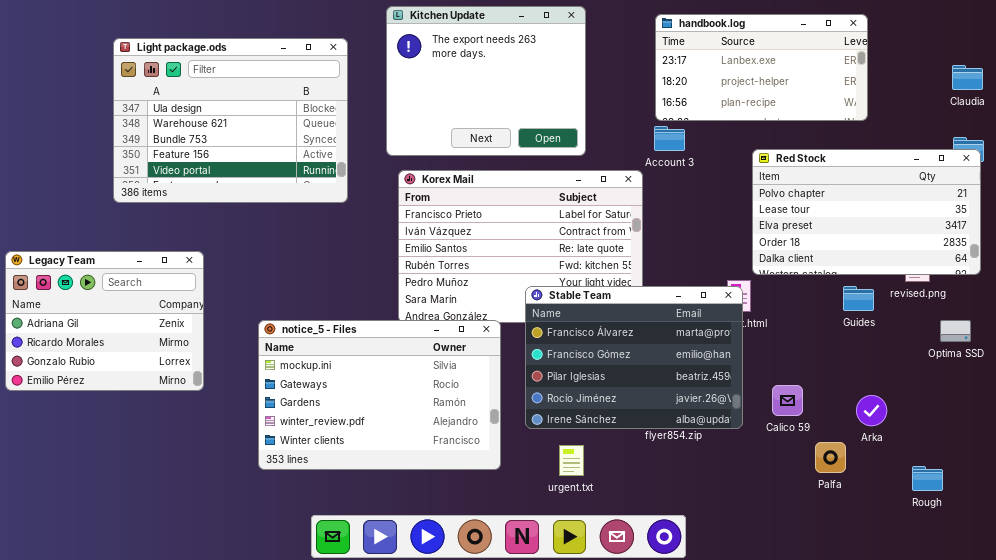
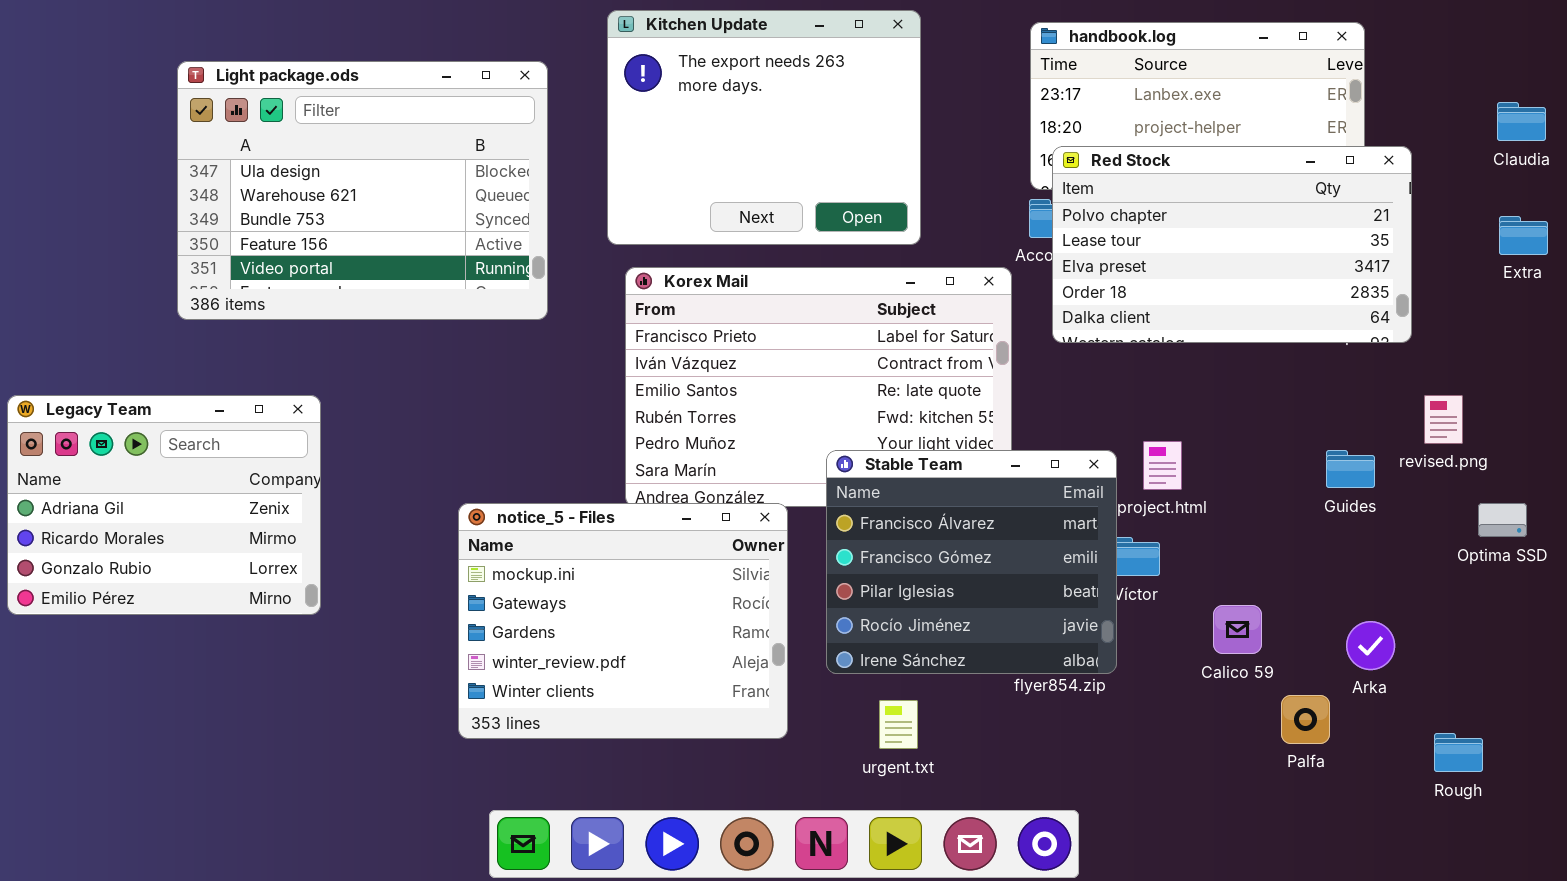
Red Stock: [752,149,981,275] -> [1052,146,1412,343], moved
Stable Team: [525,286,743,429] -> [826,450,1117,674], resized
notice_5 - Files: [258,320,501,470] -> [458,503,788,739], resized

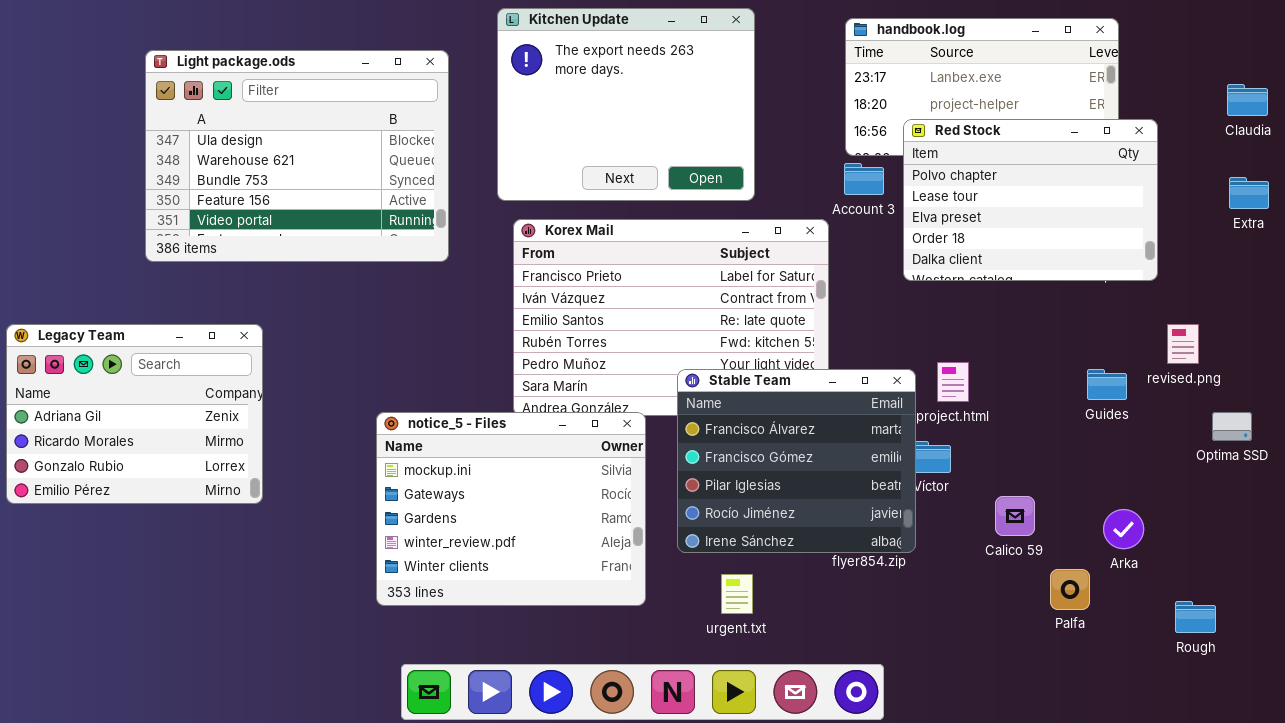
Red Stock: [1052,146,1412,343] -> [903,119,1158,281], resized

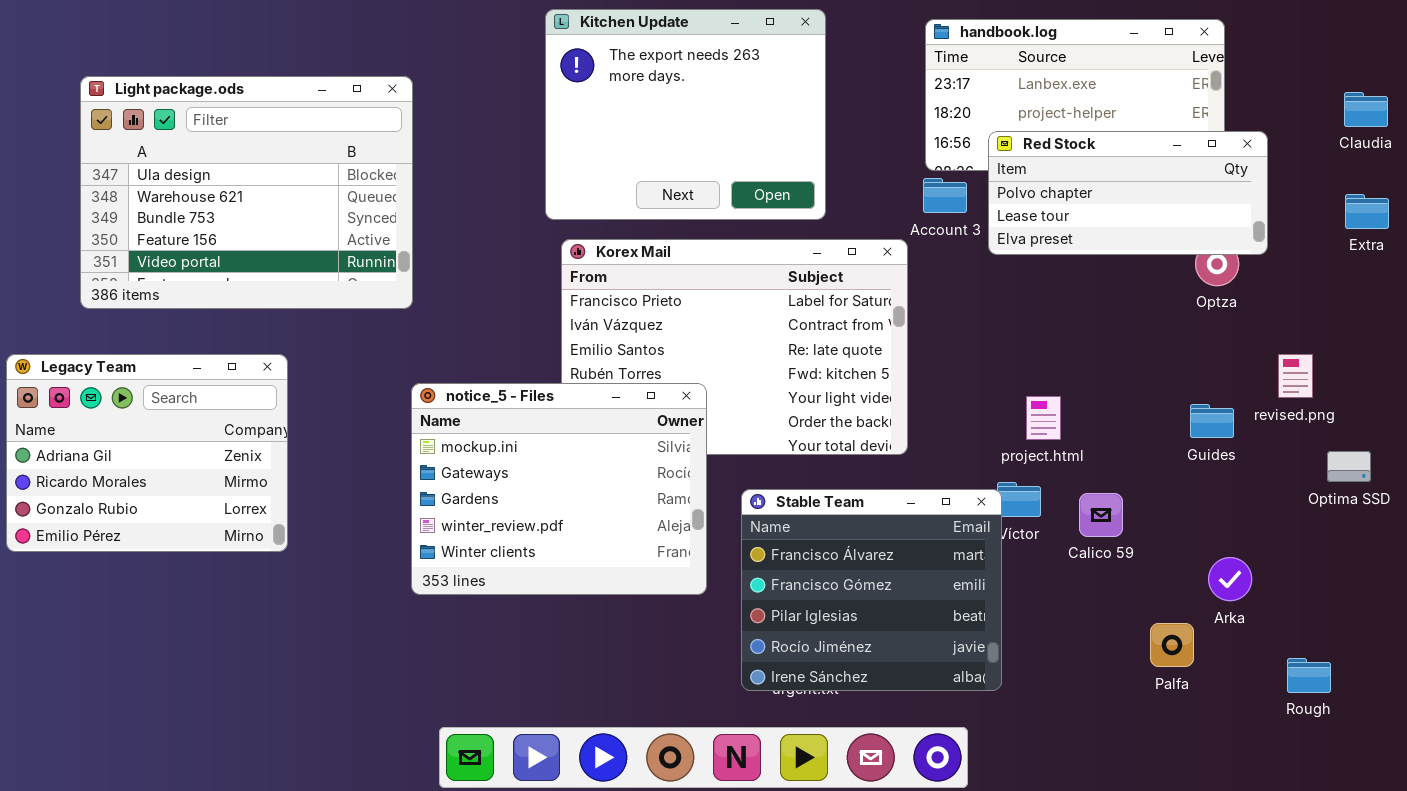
Light package.ods: [145,50,449,262] -> [80,76,413,309], moved
Red Stock: [903,119,1158,281] -> [988,131,1268,255], resized
Stable Team: [677,369,916,553] -> [741,489,1002,691], moved
notice_5 - Files: [376,412,646,606] -> [411,383,707,595], moved
Calico 59: [995,496,1035,536] -> [1079,493,1123,537], moved

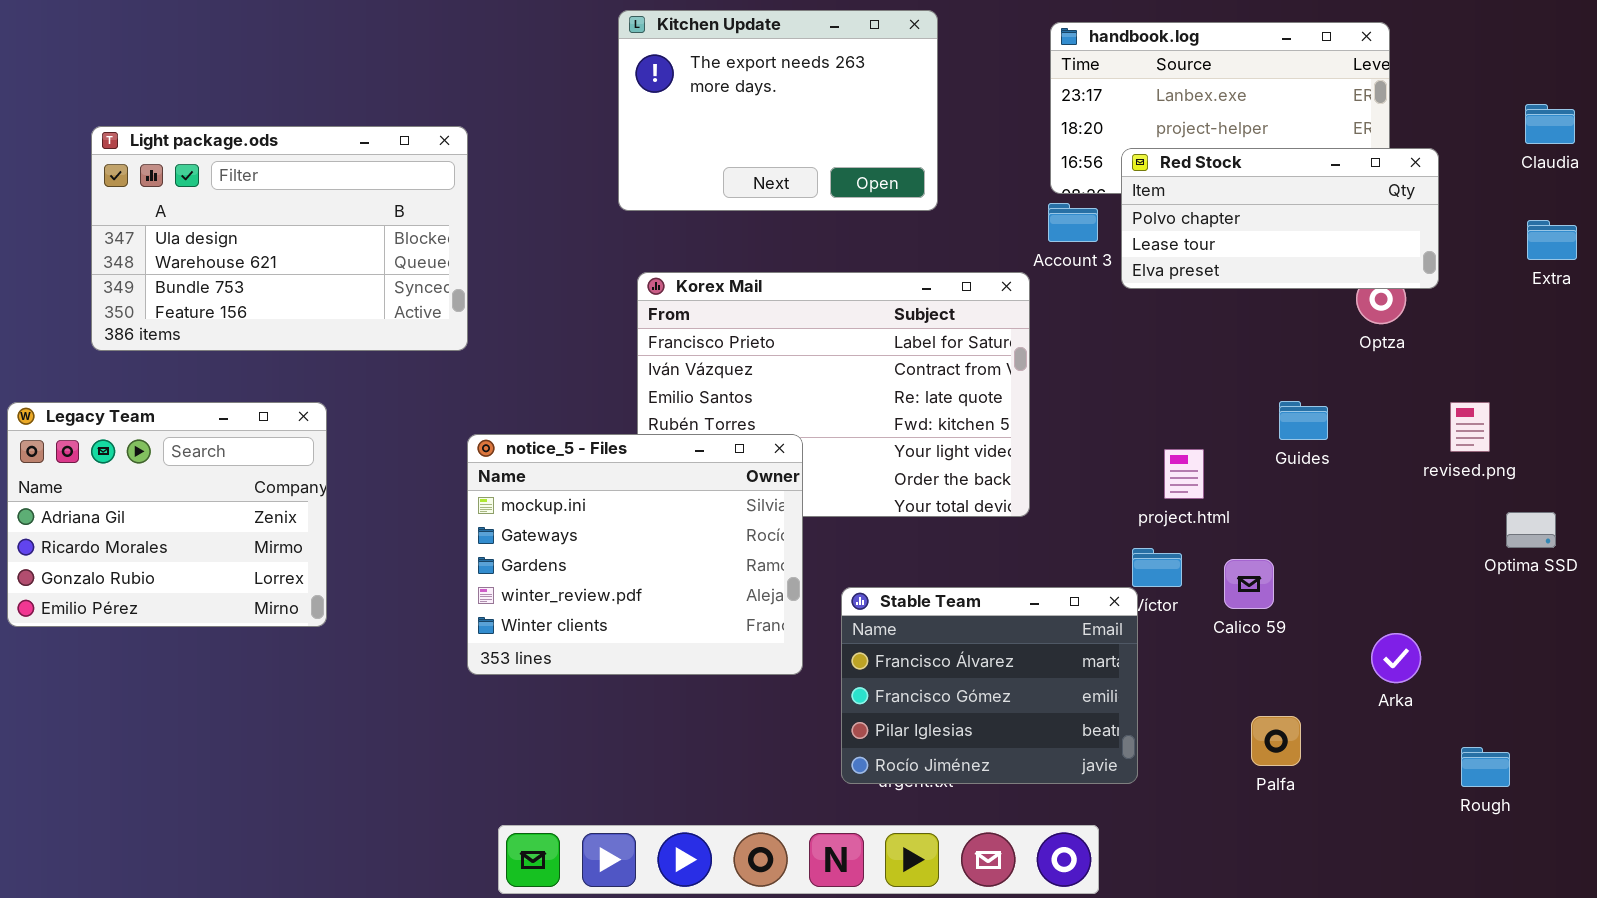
Kitchen Update: [545,9,826,220] -> [618,10,938,211], resized
Light package.ods: [80,76,413,309] -> [91,126,468,351], resized
Guides: [1190,404,1234,438] -> [1279,401,1328,440], moved
Stable Team: [741,489,1002,691] -> [841,587,1138,784], resized
Palfa: [1150,623,1194,667] -> [1251,716,1301,766], moved

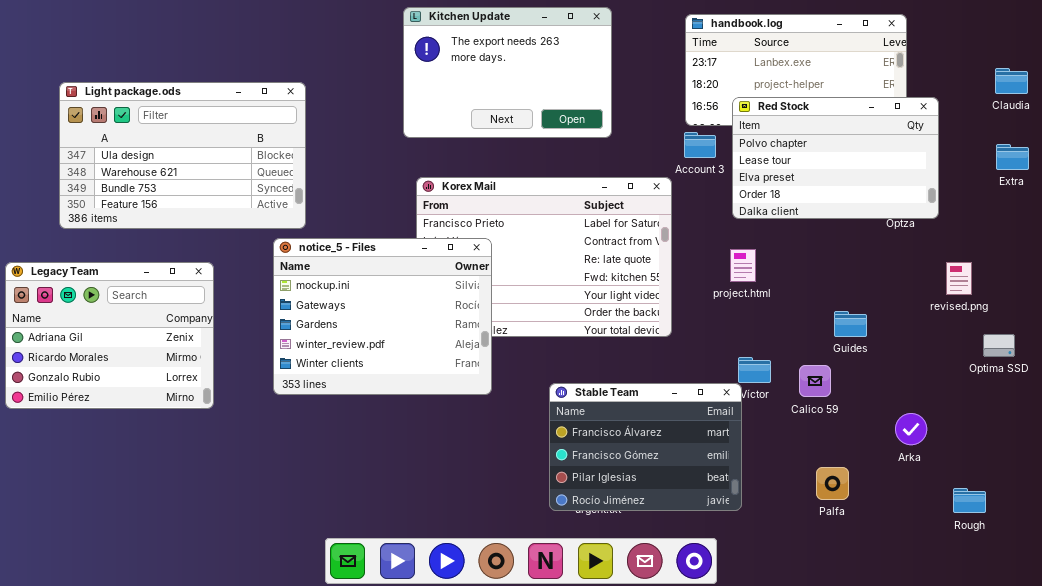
Red Stock: [1121,148,1439,289] -> [732,97,939,219], resized
Guides: [1279,401,1328,440] -> [834,311,867,337], moved
notice_5 - Files: [467,434,803,675] -> [273,238,492,395], moved
project.html: [1164,449,1204,499] -> [730,249,756,282], moved

